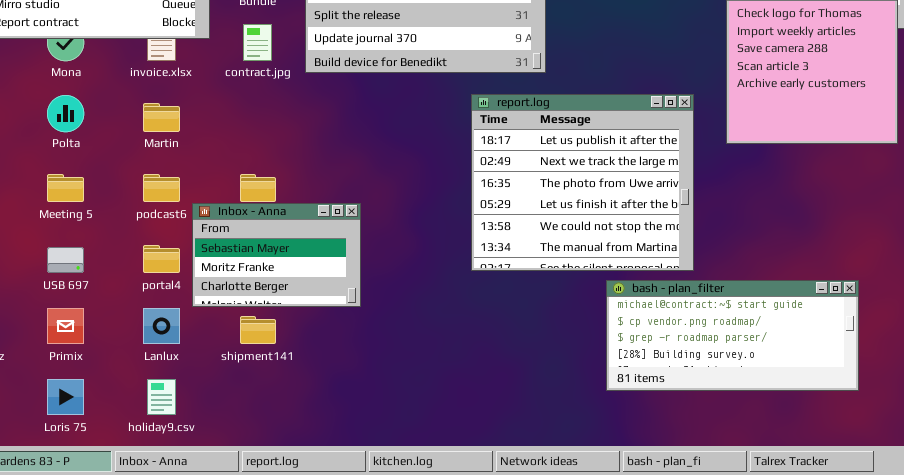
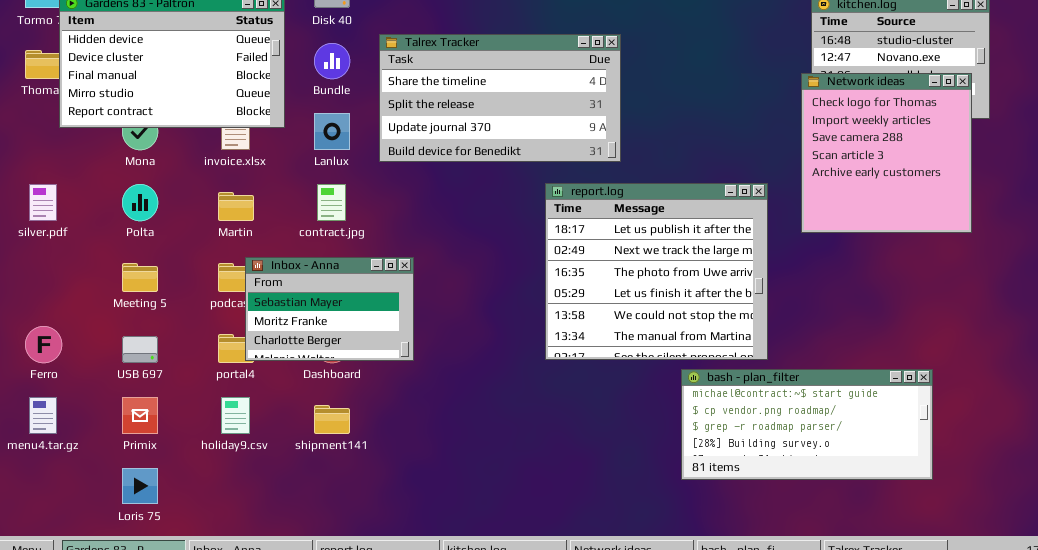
contract.jpg: [243,24,272,61] -> [317,184,346,221], moved
Inbox - Anna: [192,203,361,307] -> [245,257,414,361], moved
Lanlux: [143,308,180,344] -> [314,113,350,150], moved
holiday9.csv: [147,379,176,415] -> [221,397,250,434], moved

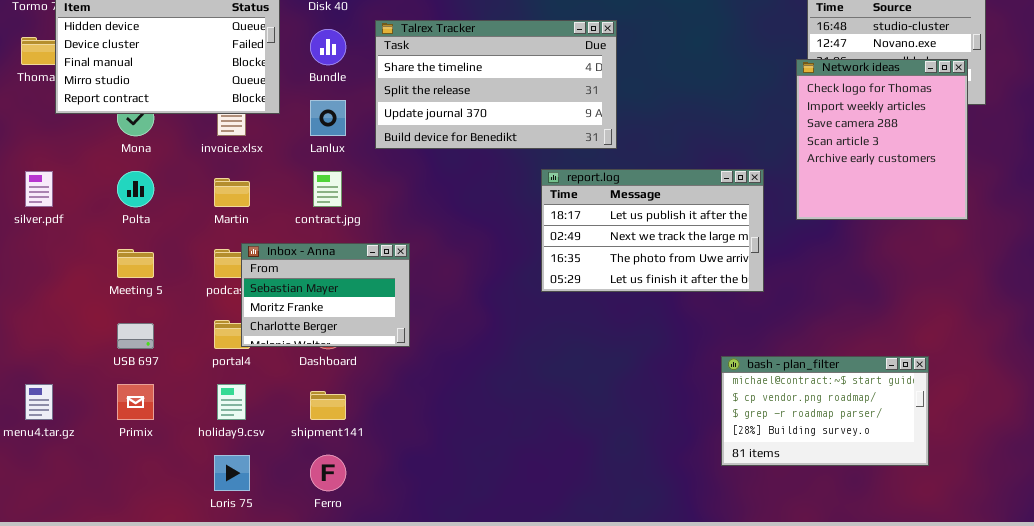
report.log: [545,183,768,360] -> [541,169,764,292], resized
Ferro: [25,326,62,363] -> [310,455,346,491], moved
bash - plan_filter: [681,369,933,480] -> [721,356,929,466], resized
Loris 75: [122,468,158,504] -> [214,455,250,491], moved

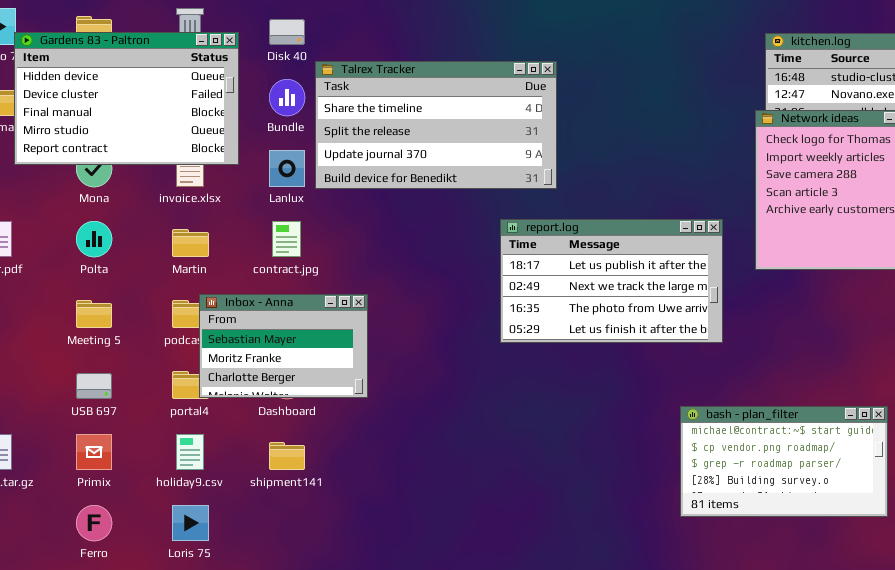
Talrex Tracker: [375,20,617,149] -> [315,61,557,189], moved
Ferro: [310,455,346,491] -> [76,505,112,541], moved

